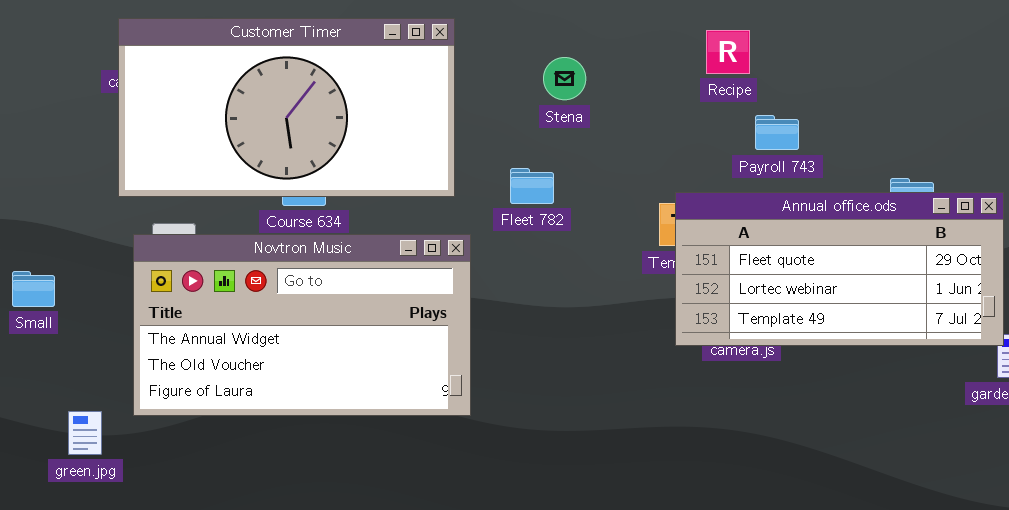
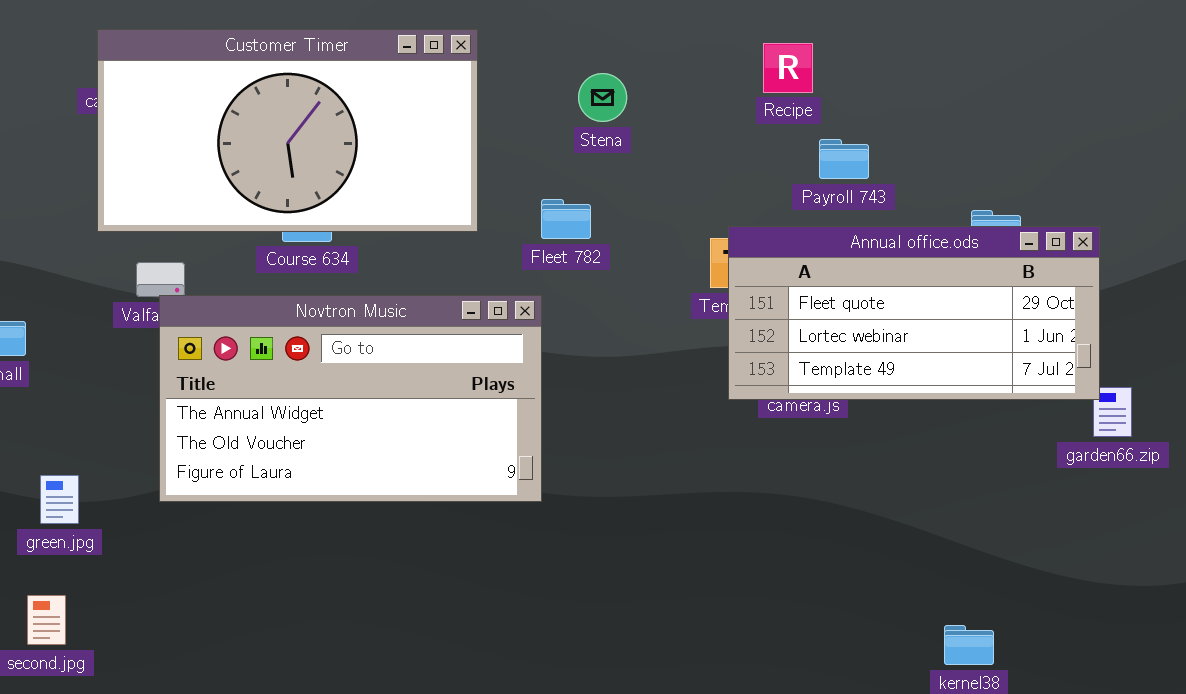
Novtron Music: [133,234,471,416] -> [159,295,542,502], moved

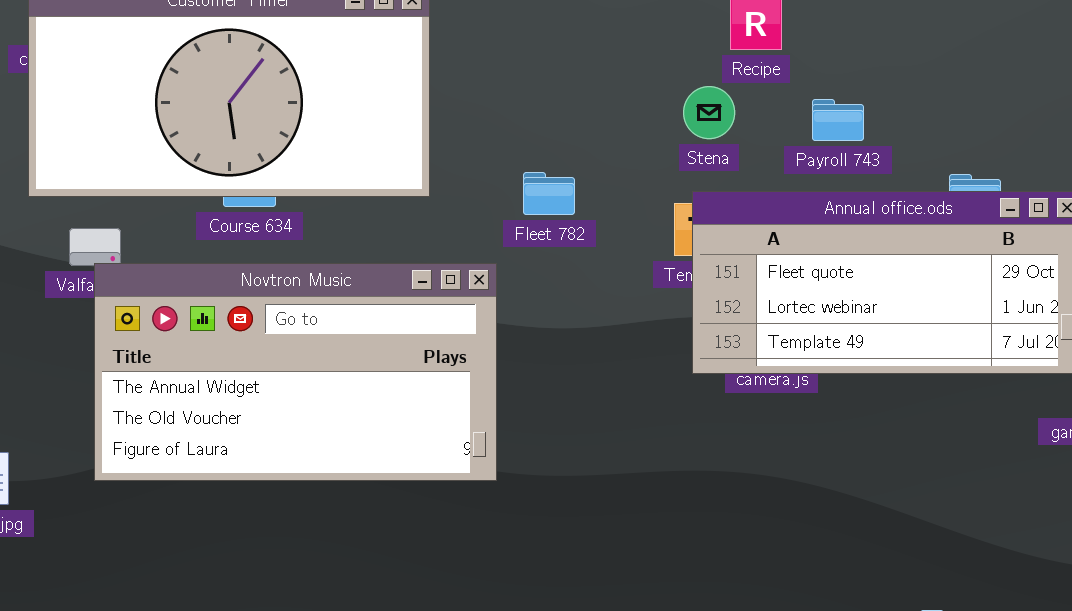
Stena: [578,73,627,122] -> [683,86,735,139], moved
Payroll 743: [819,139,869,179] -> [812,99,864,141], moved
Fleet 782: [541,199,591,239] -> [523,172,575,215], moved

